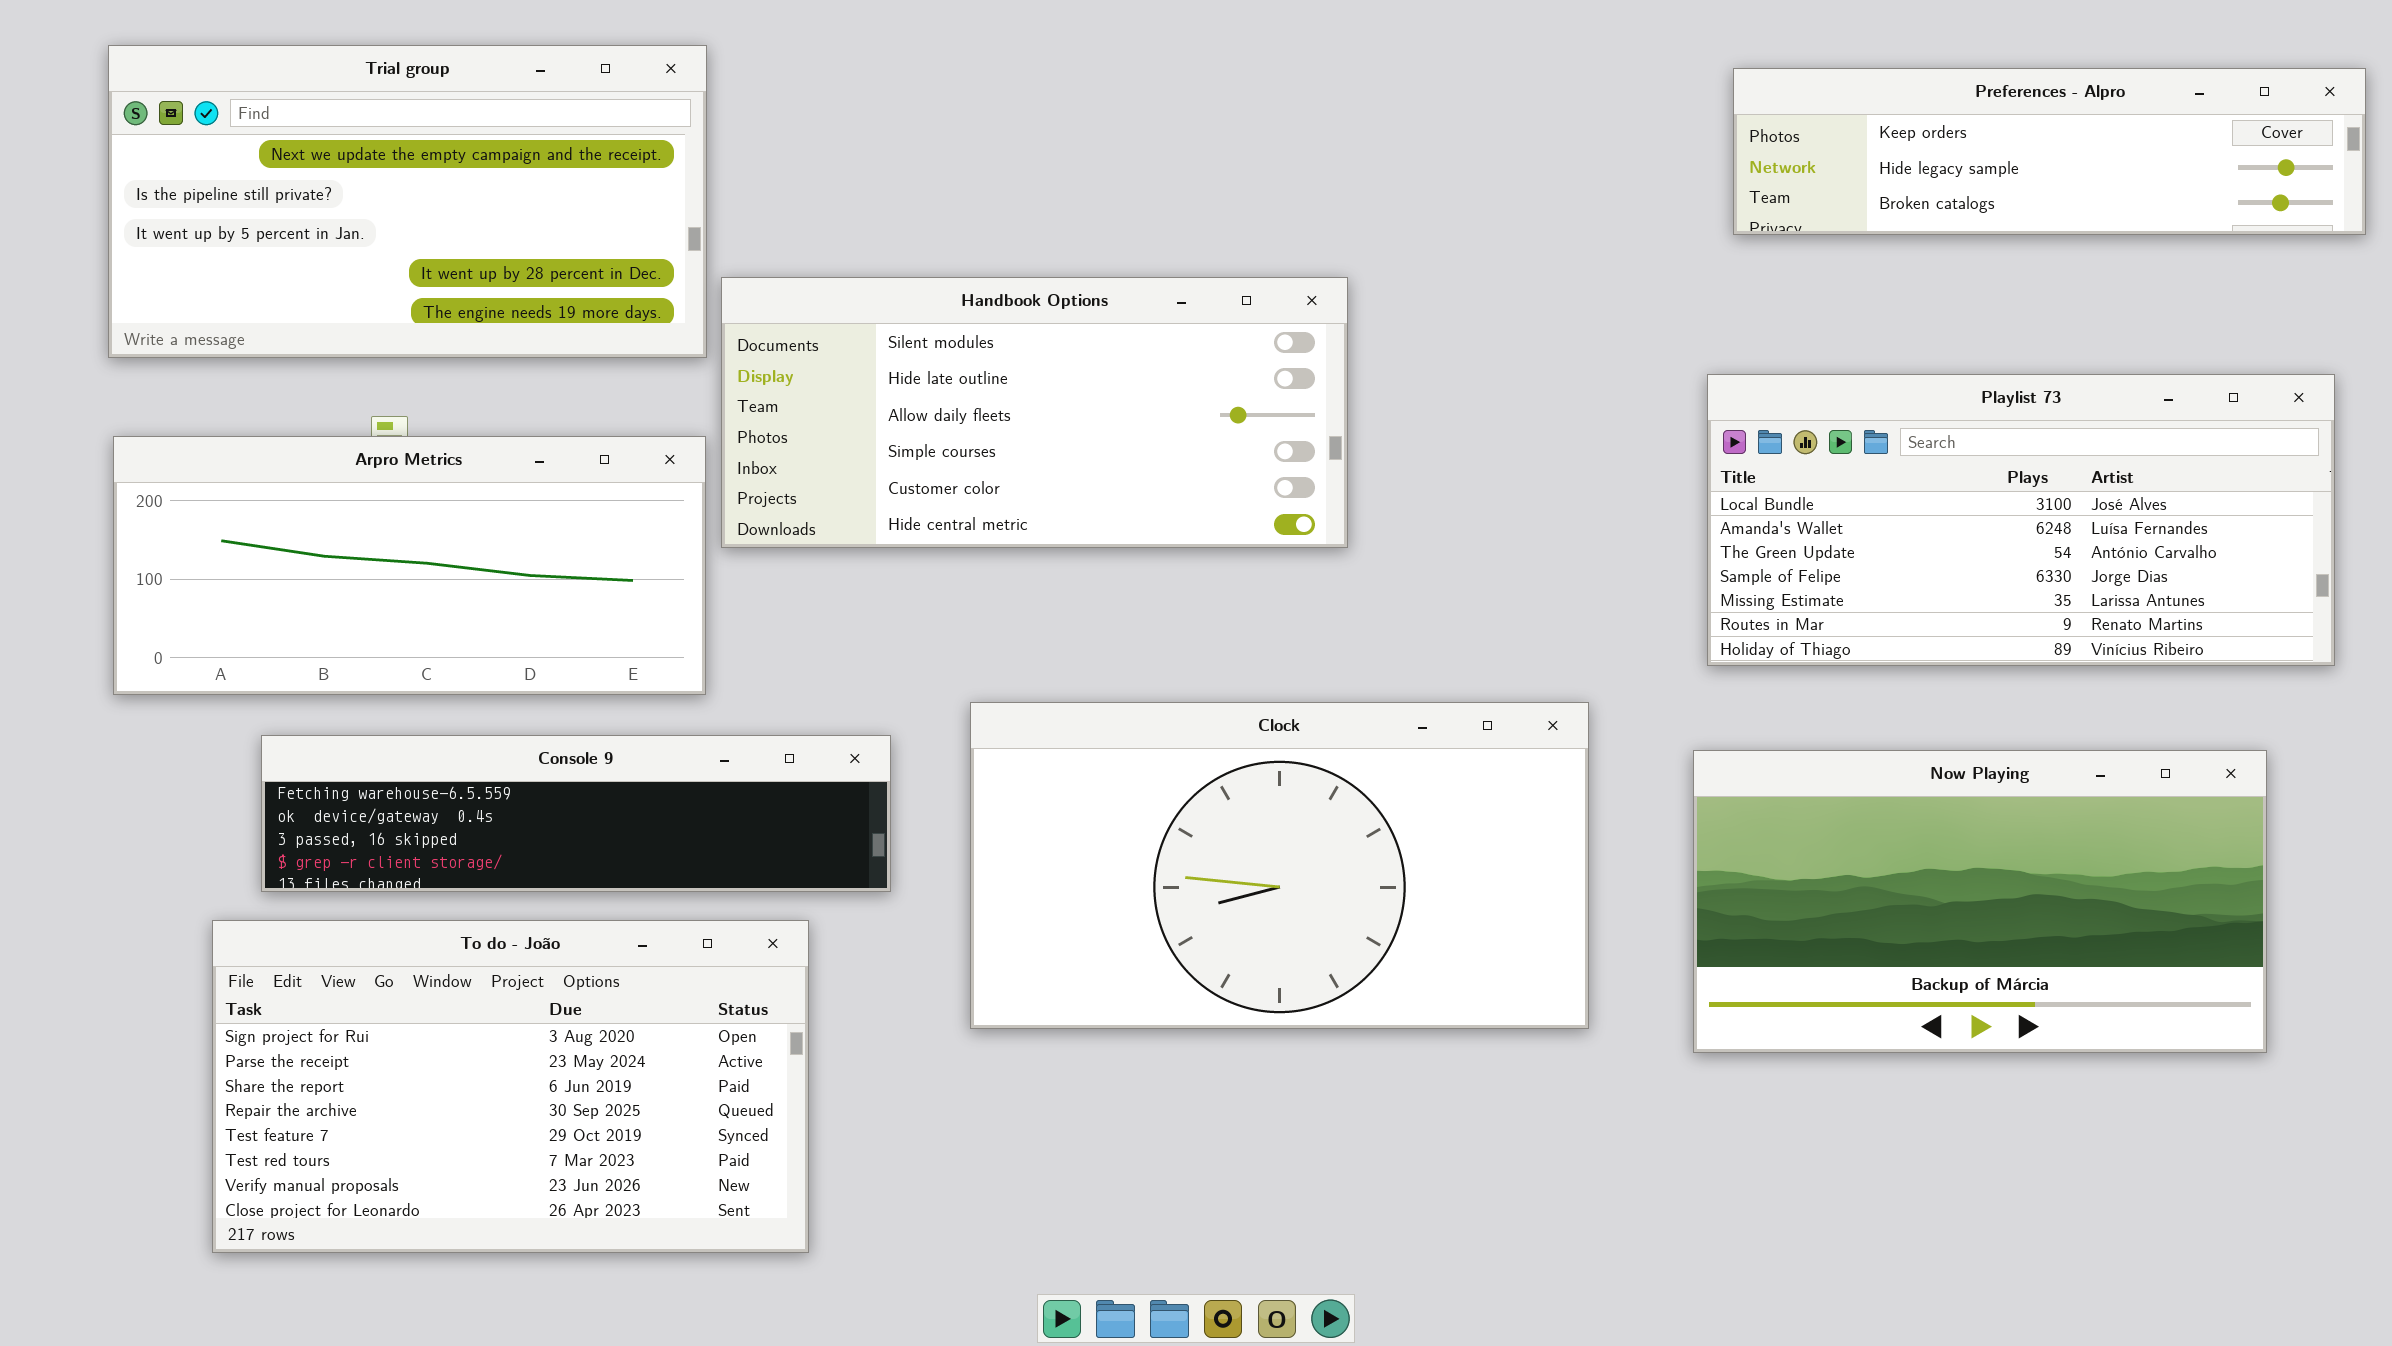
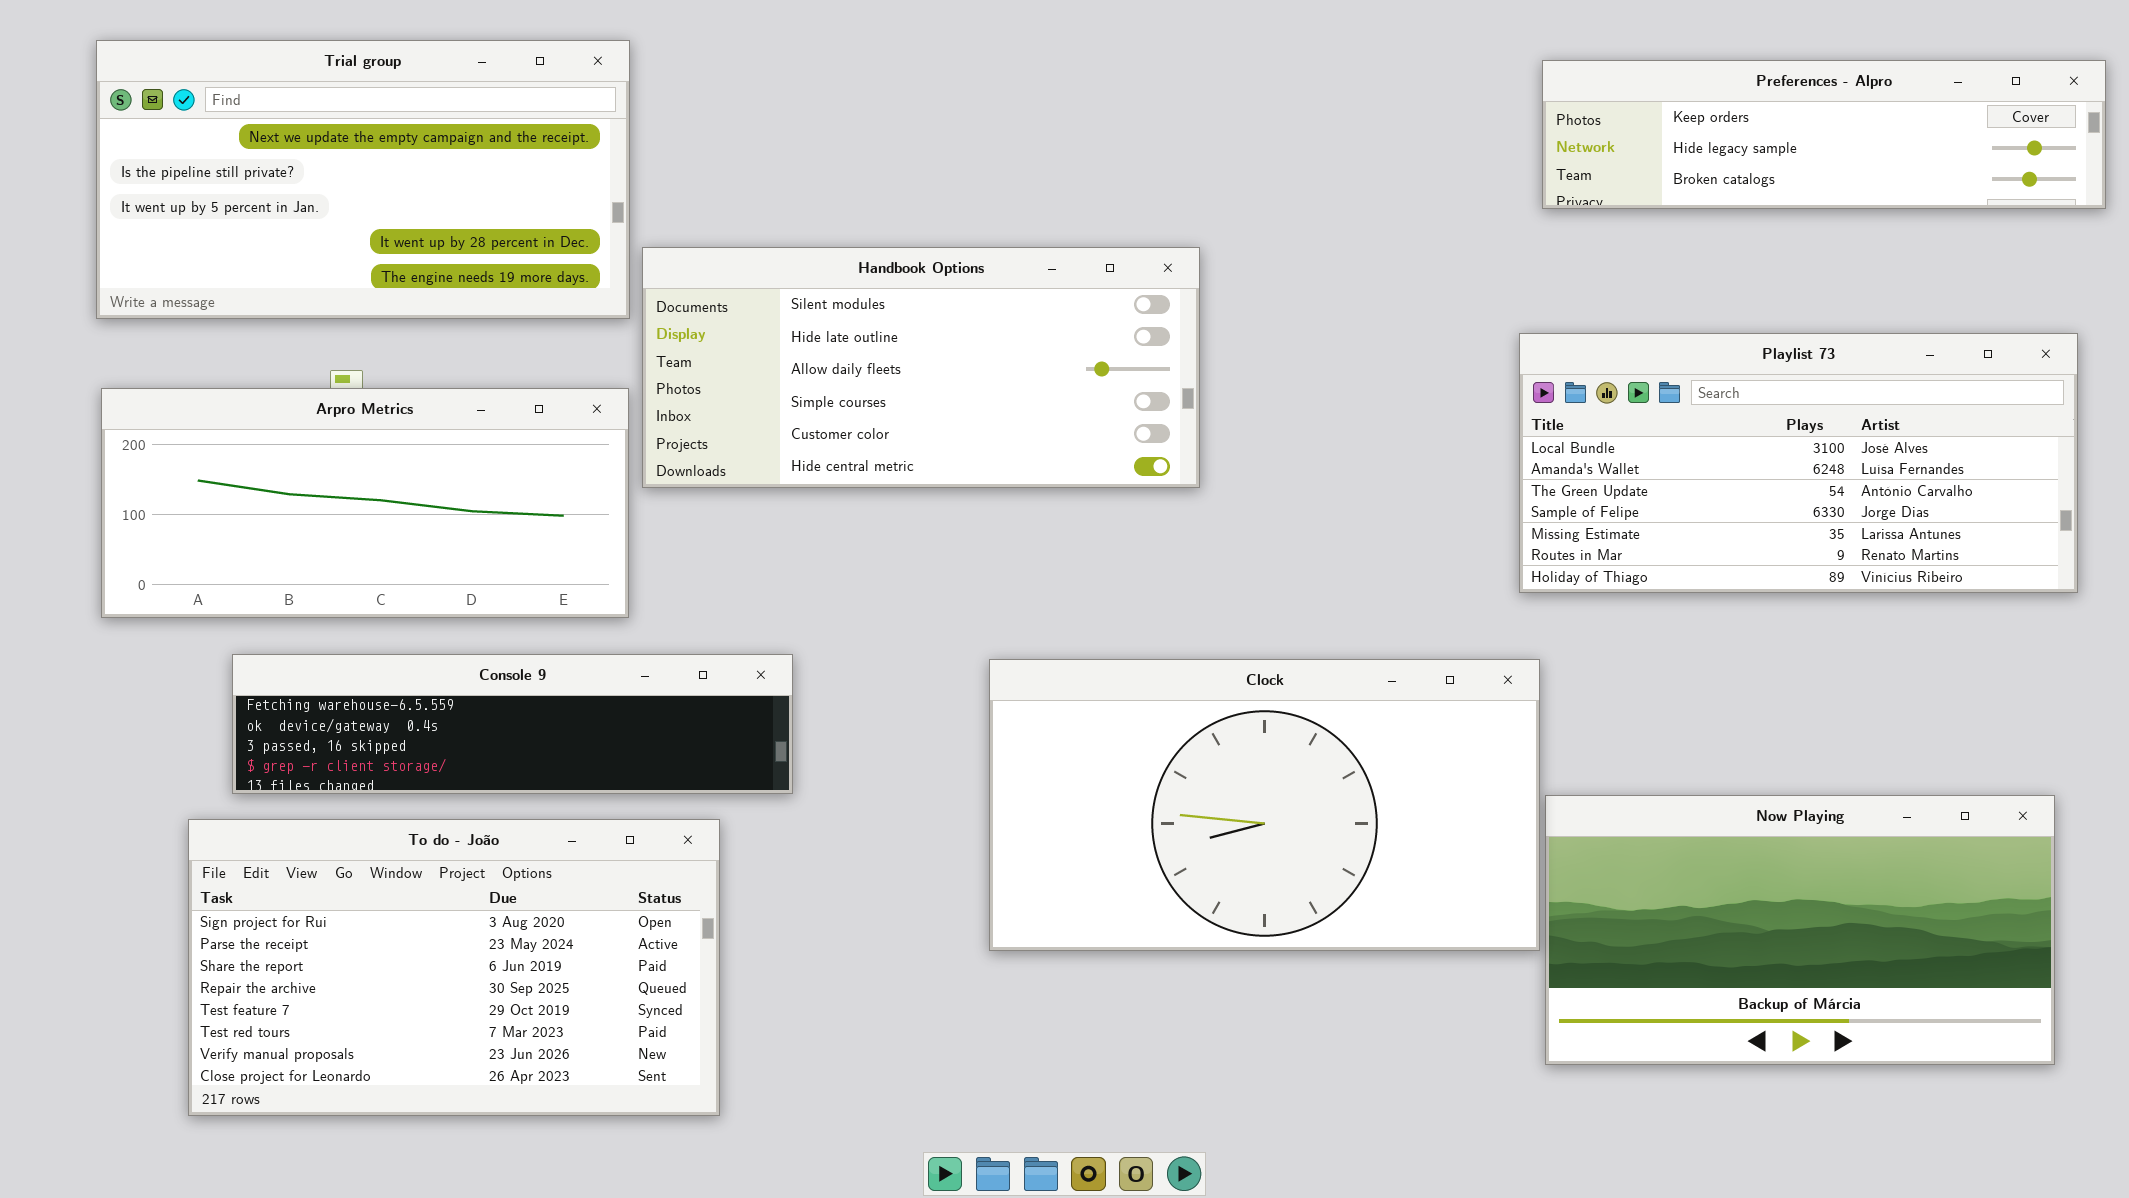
Clock: [970,702,1589,1029] -> [989,659,1540,951], moved
Now Playing: [1693,750,2267,1053] -> [1545,795,2055,1065], moved

